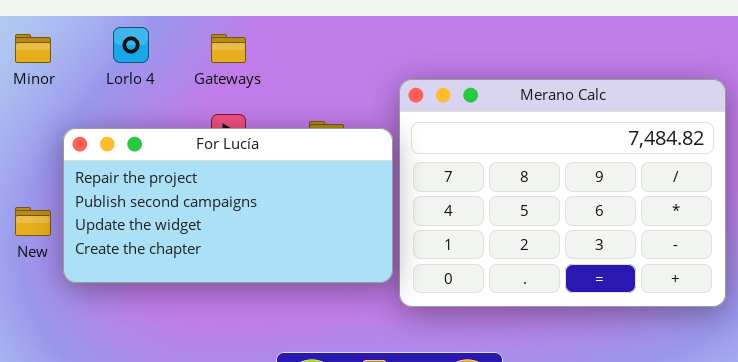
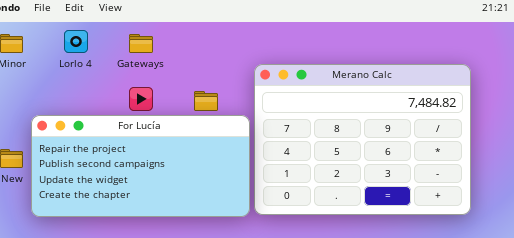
For Lucía: [63,128,393,283] -> [31,115,250,217], moved

